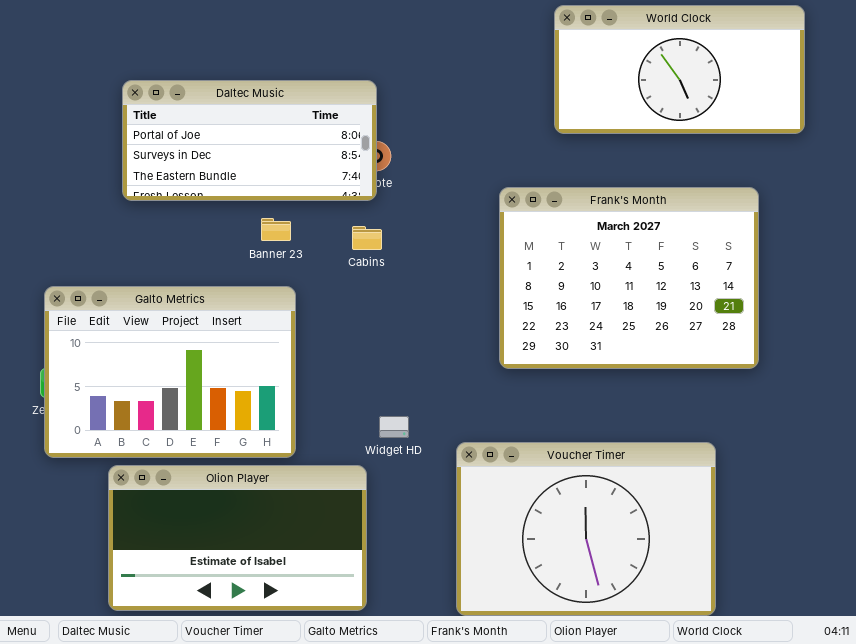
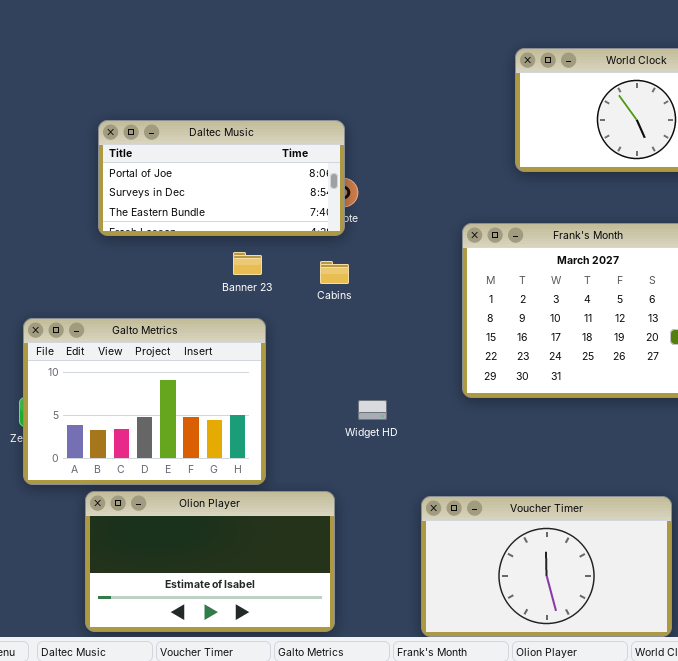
Widget HD: [379,416,409,438] -> [358,400,387,420], moved
Voucher Timer: [456,442,716,616] -> [421,496,672,637], resized

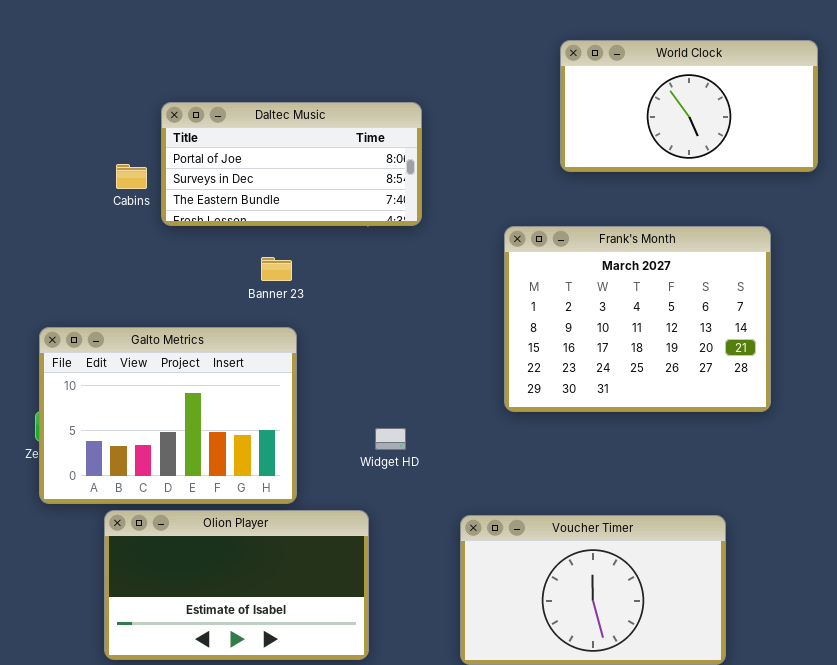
Daltec Music: [98,120,345,236] -> [161,102,422,226], moved
Cabins: [320,261,349,284] -> [116,164,147,189], moved
Widget HD: [358,400,387,420] -> [375,428,406,450], moved

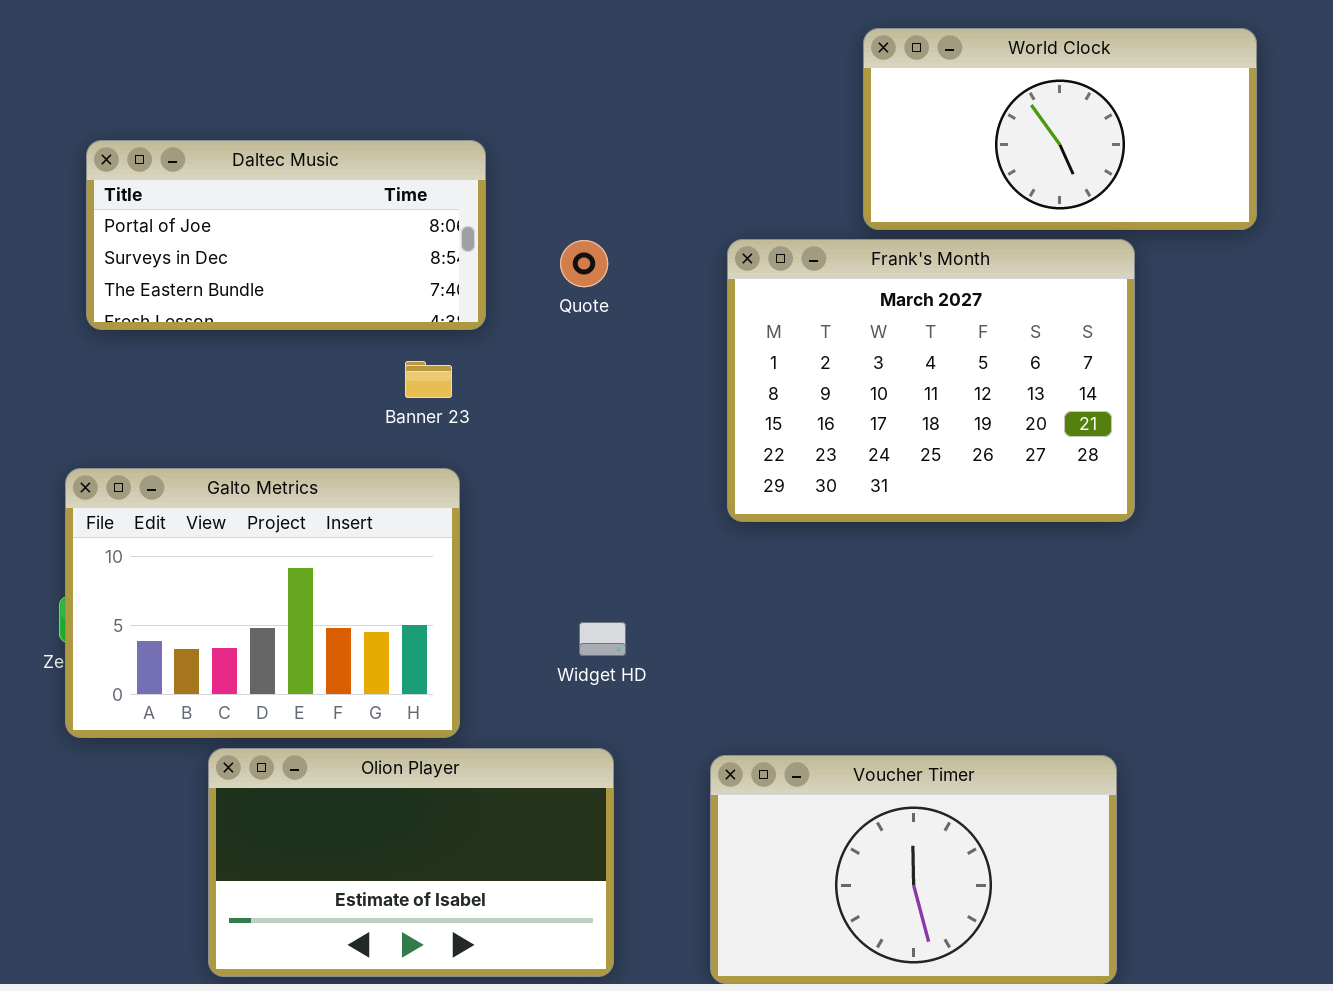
Daltec Music: [161,102,422,226] -> [86,140,486,330], moved
Frank's Month: [504,226,771,412] -> [727,239,1135,522], moved
Olion Player: [104,510,369,660] -> [208,748,614,977], moved

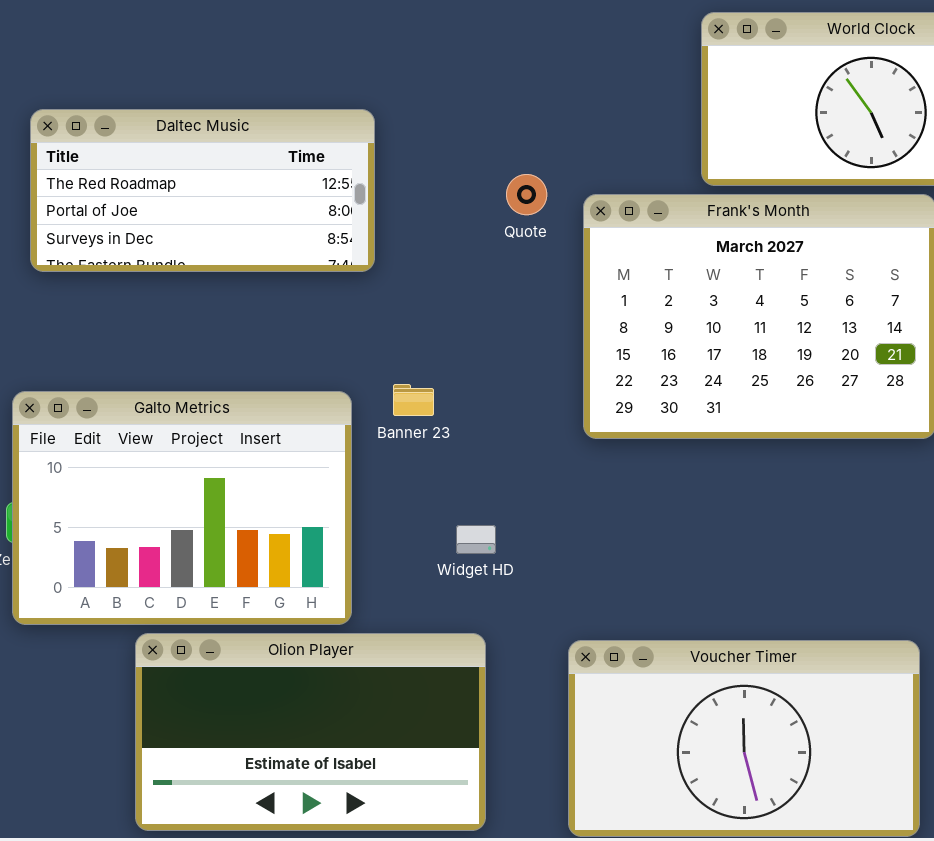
Daltec Music: [86,140,486,330] -> [30,109,375,272], scrolled up 1 row
Quote: [560,240,608,287] -> [506,174,547,215], moved
Banner 23: [405,361,452,398] -> [393,384,434,416], moved

